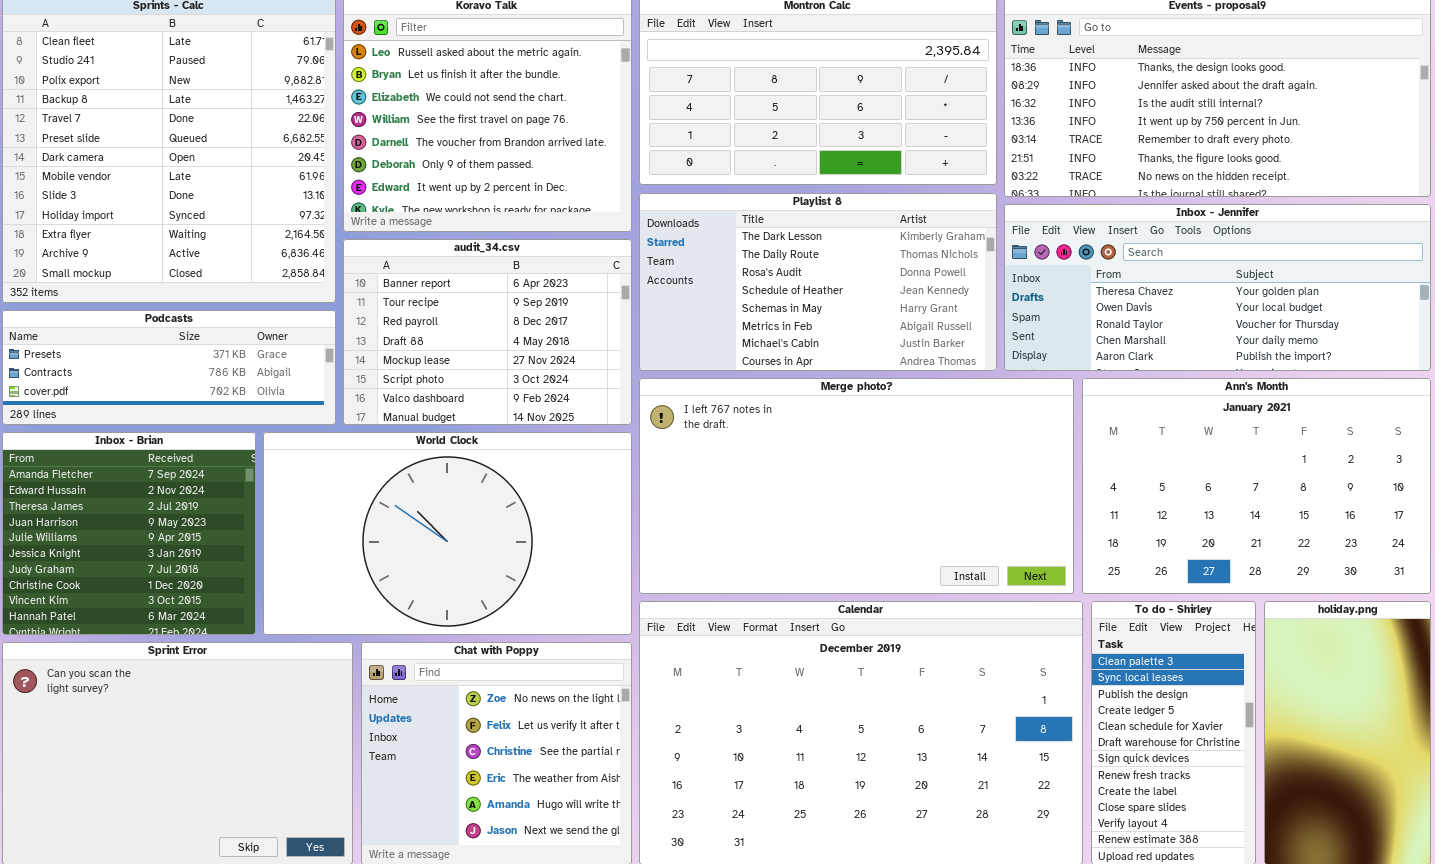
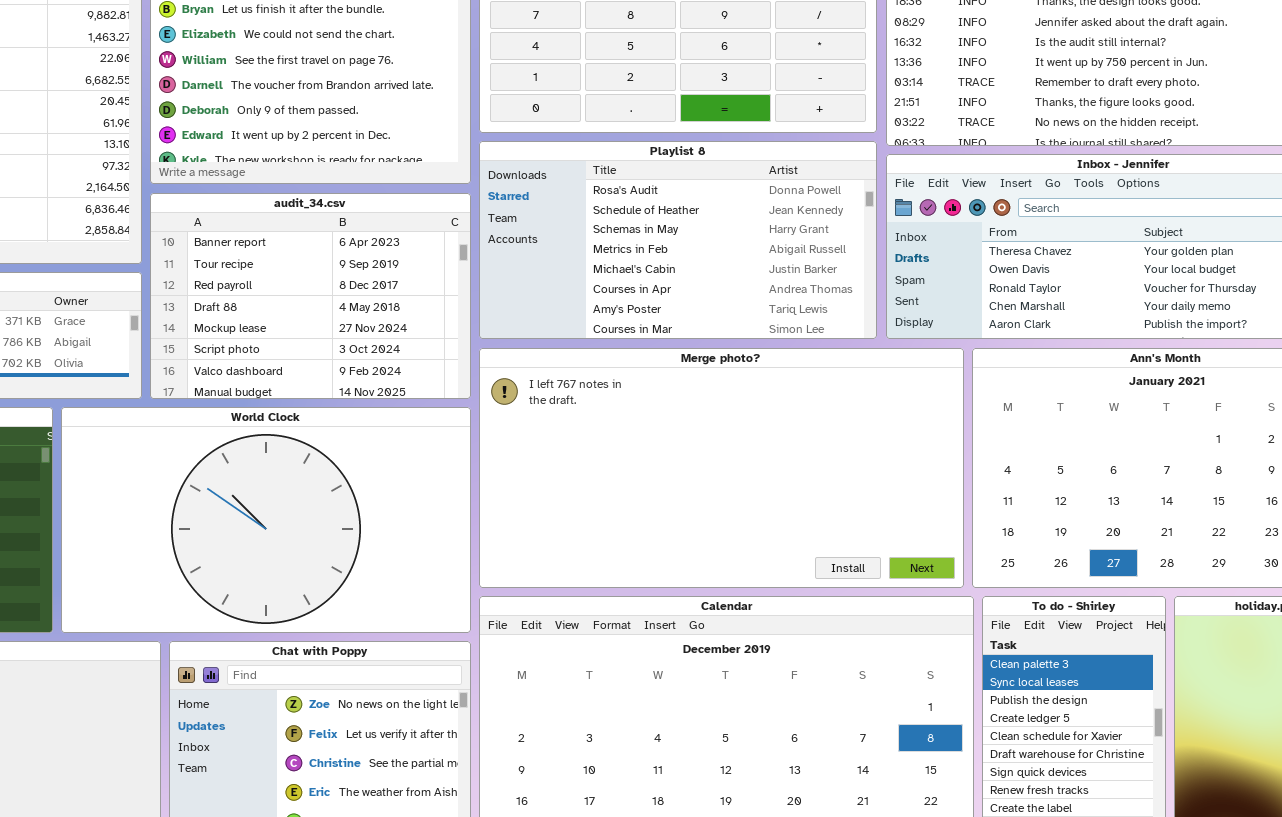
Playlist 8: [639,193,997,371] -> [479,141,877,339], scrolled down 2 rows

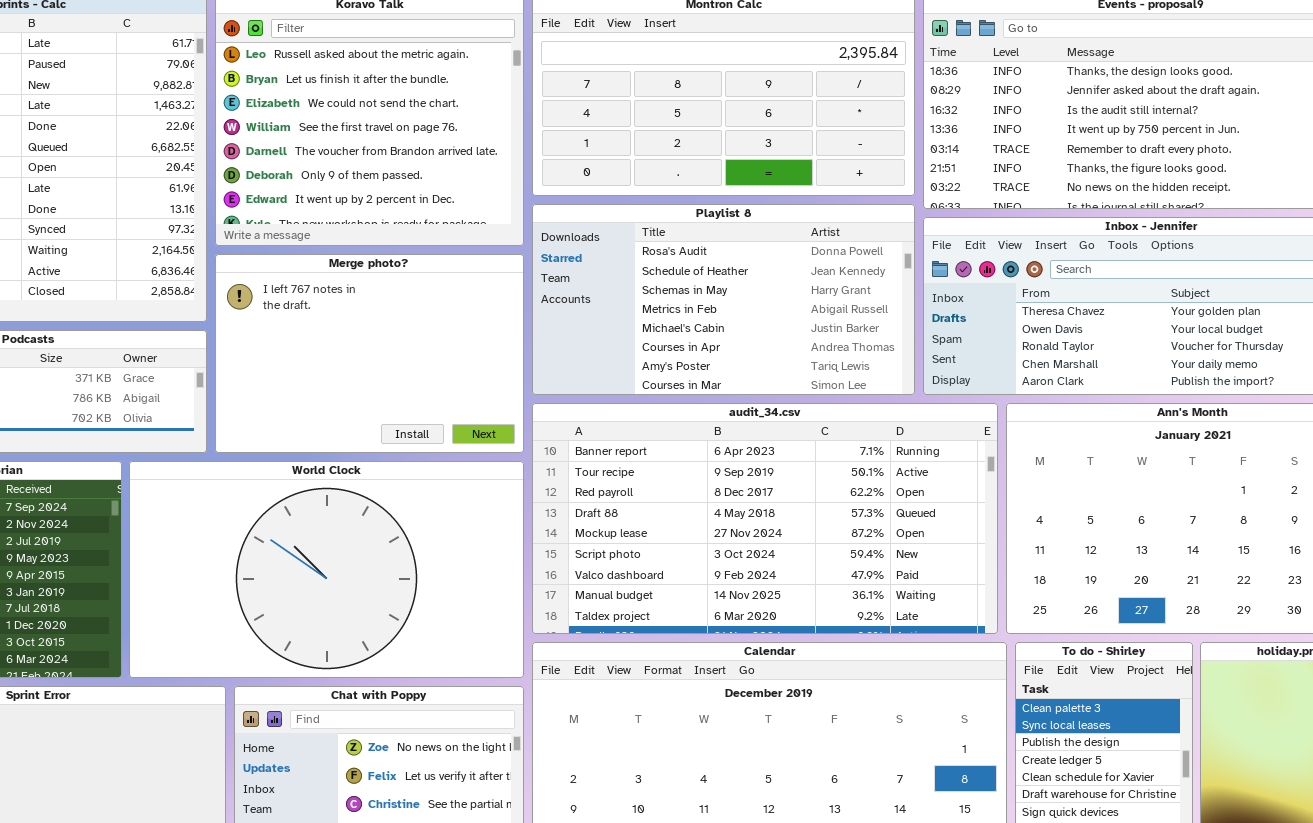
audit_34.csv: [150,193,471,399] -> [532,403,998,634], moved, resized
Merge photo?: [479,348,964,588] -> [215,254,524,453], moved, resized

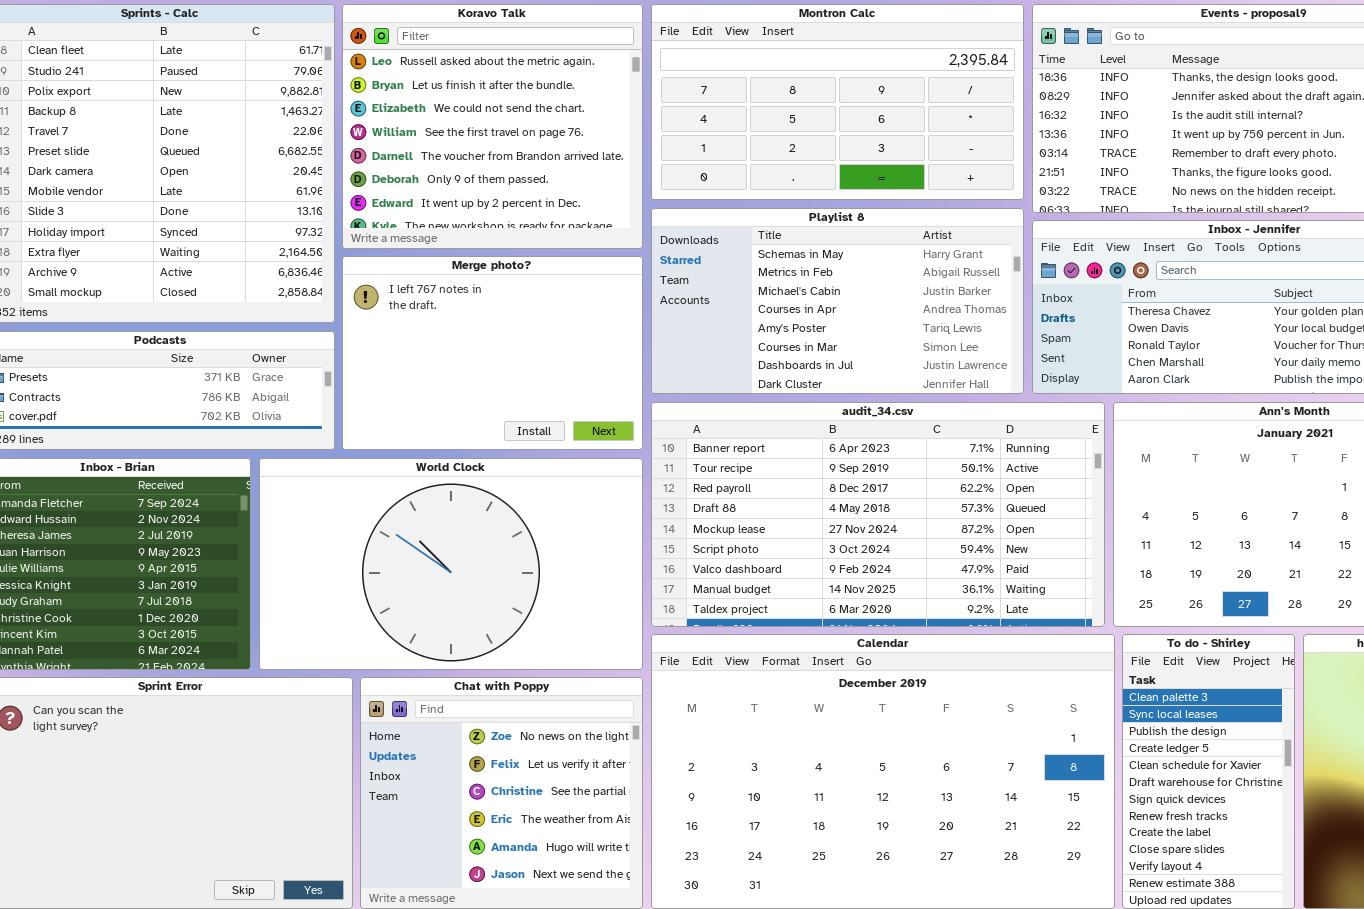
Playlist 8: [532,204,915,395] -> [651,208,1024,394], scrolled down 2 rows

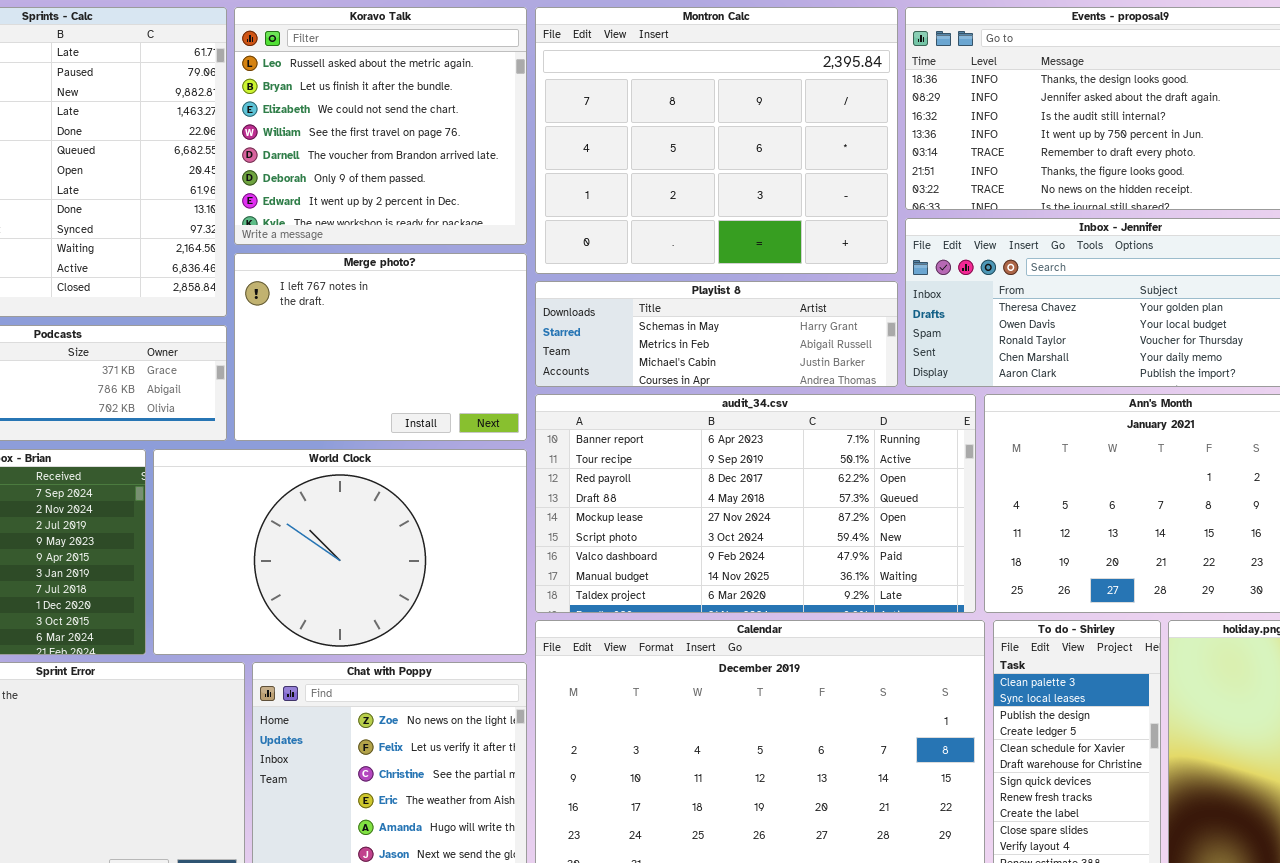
Montron Calc: [651,4,1024,200] -> [535,7,898,274], resized
Playlist 8: [651,208,1024,394] -> [535,281,898,387], resized

